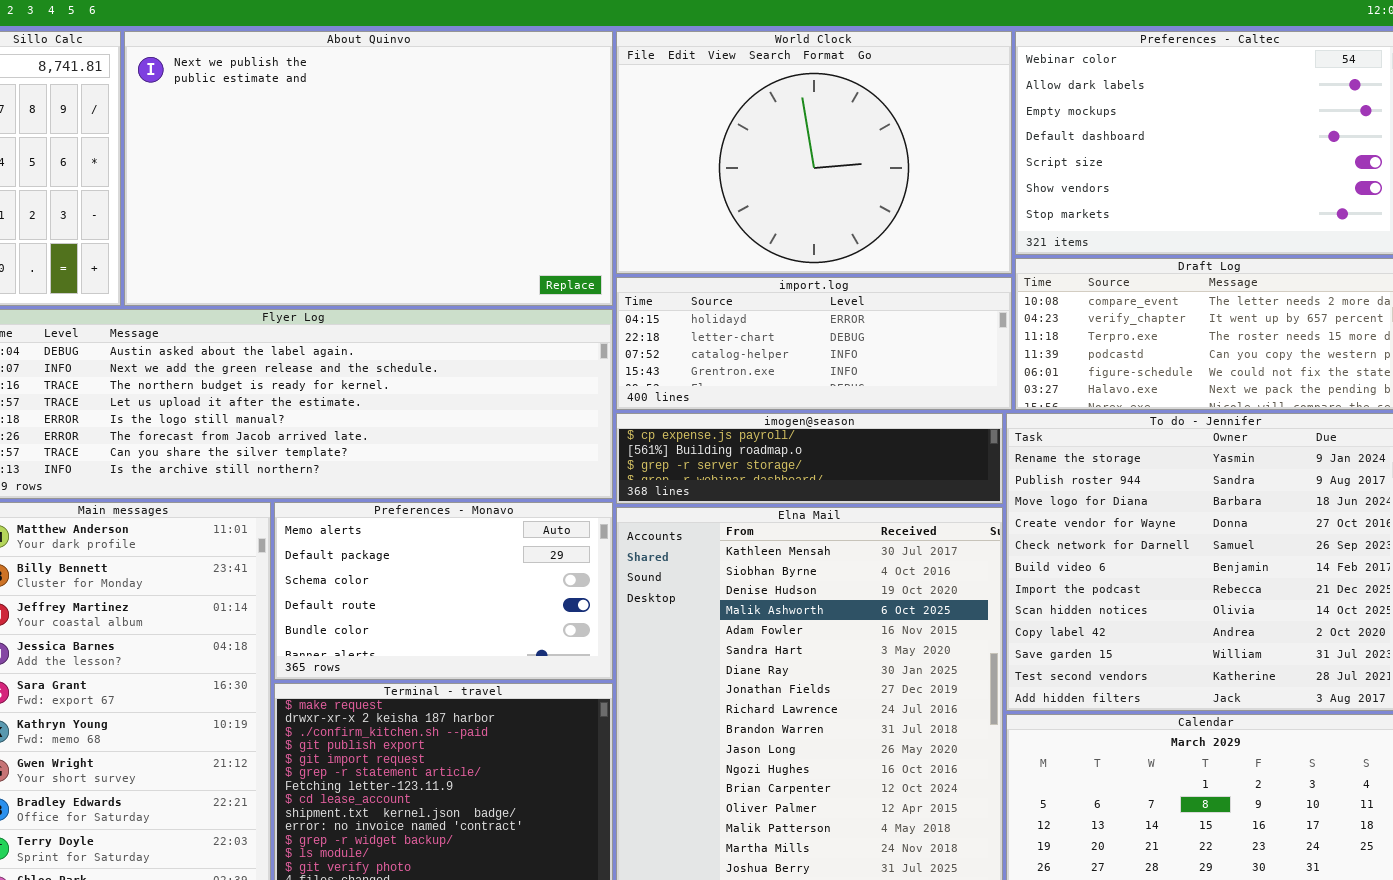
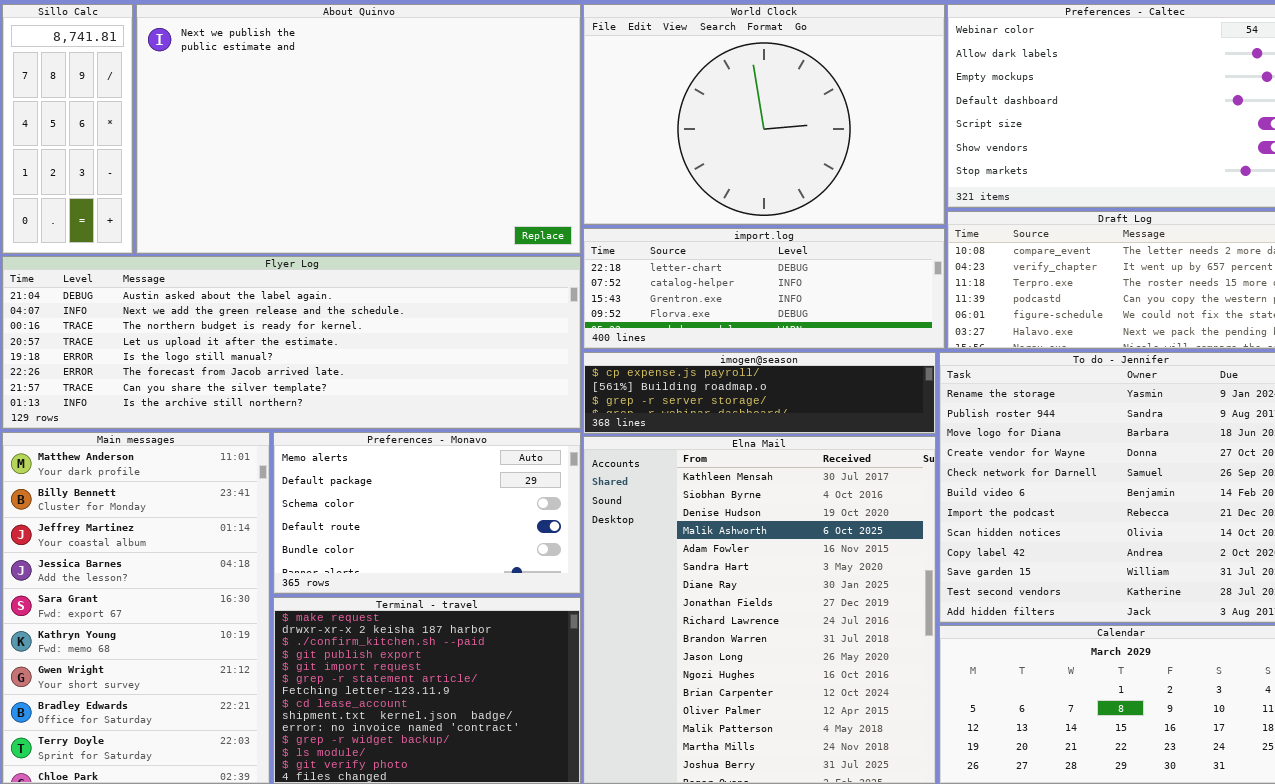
import.log: [616,277,1012,410] -> [583,228,945,349], scrolled down 1 row

